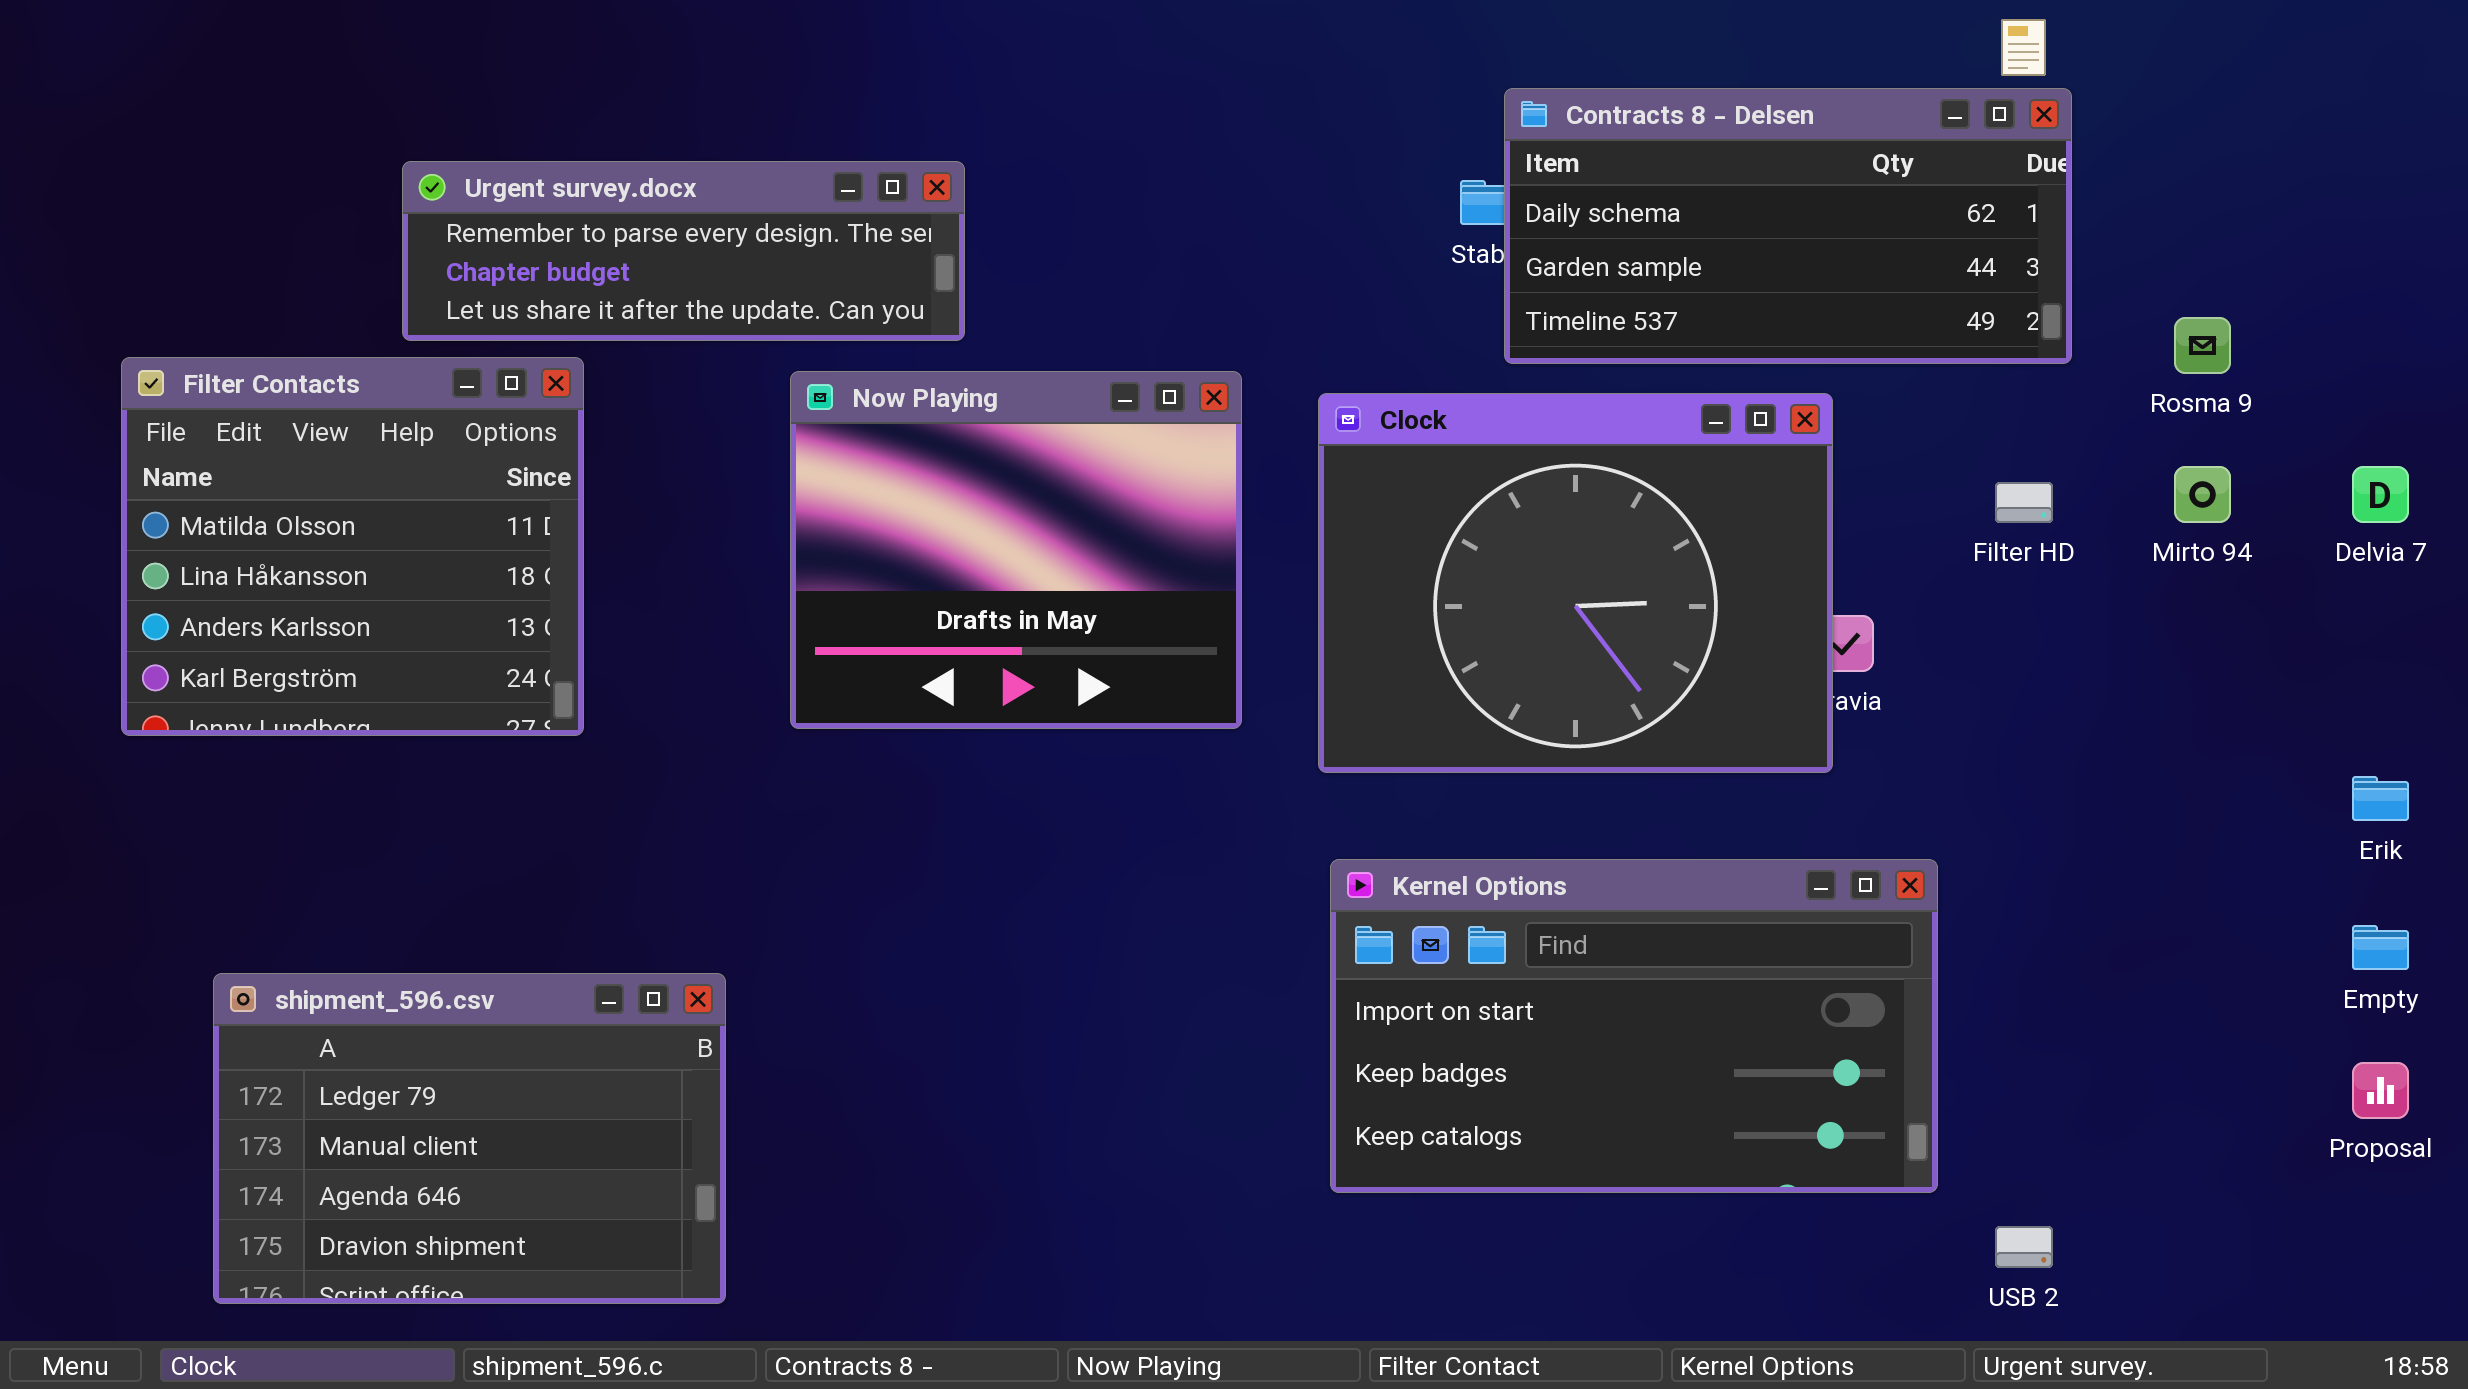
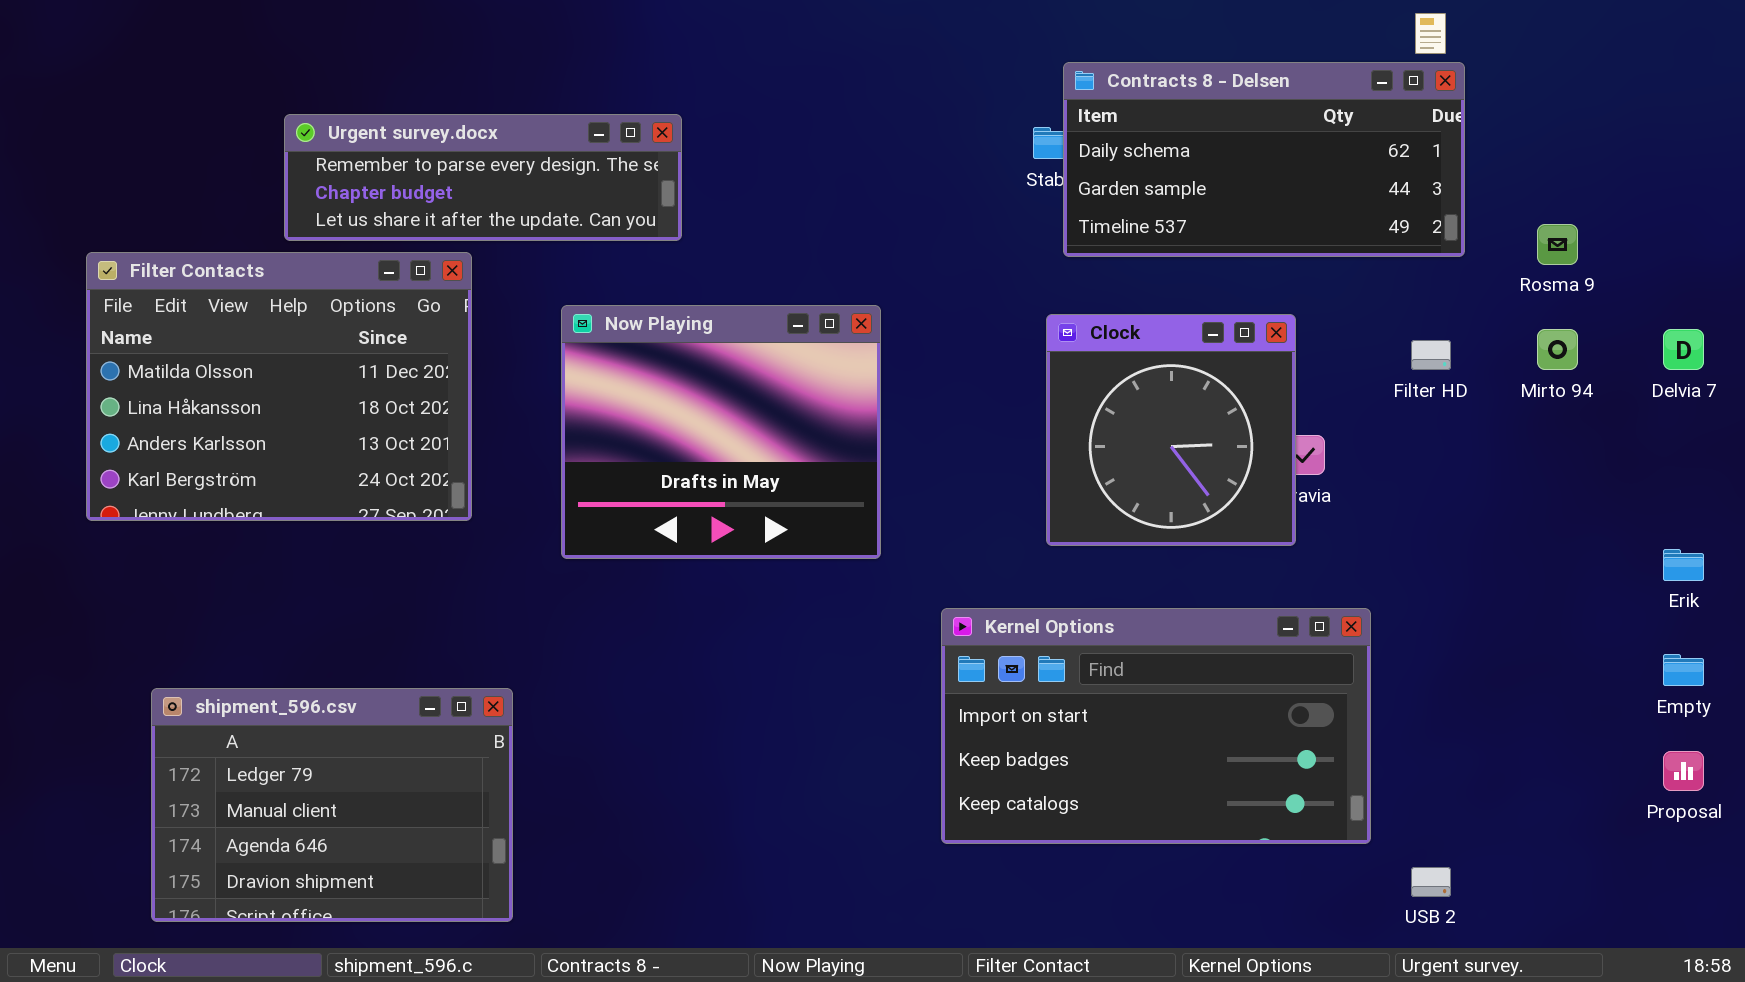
Filter Contacts: [121,357,584,736] -> [86,252,472,521], resized
Now Playing: [790,371,1242,729] -> [561,305,881,559], moved
Clock: [1318,393,1833,773] -> [1046,314,1296,546], resized

